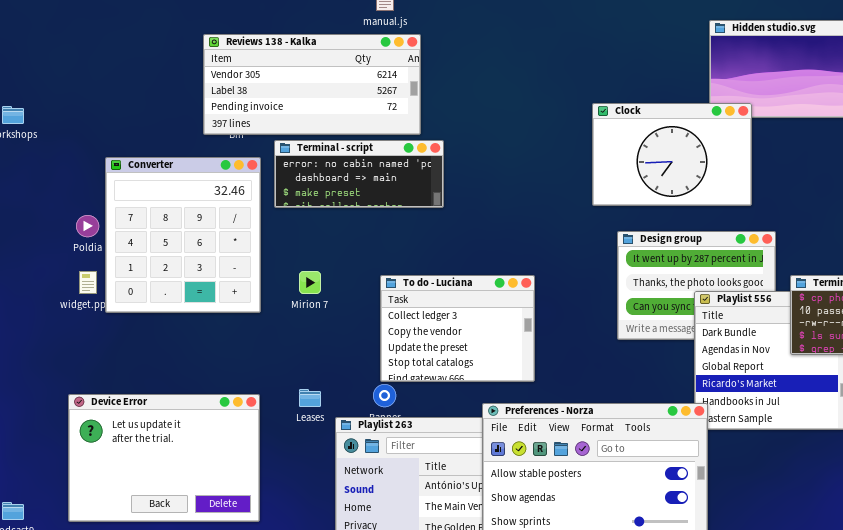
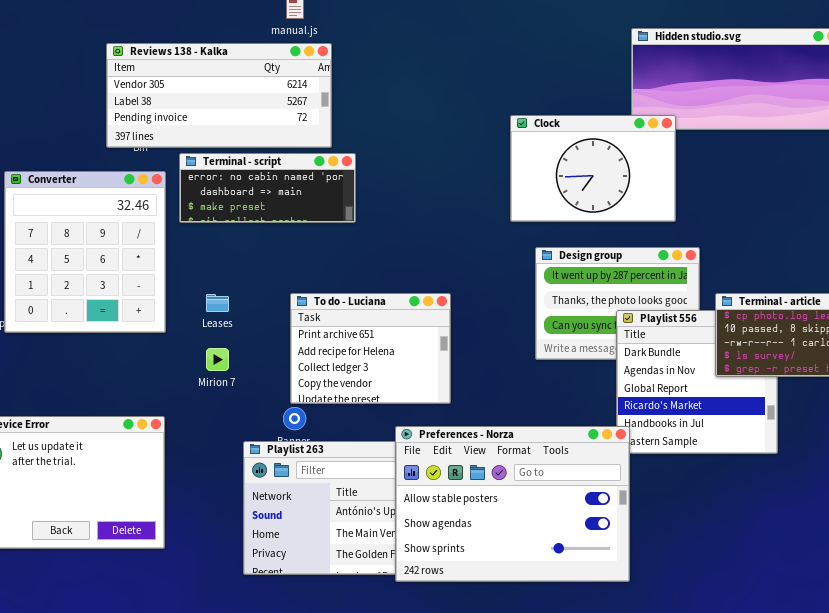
Mirion 7: [299,271,321,294] -> [206,348,229,371], moved
To do - Luciana: [380,275,535,382] -> [290,293,451,404], scrolled up 2 rows
Leases: [299,389,321,407] -> [206,294,229,312], moved

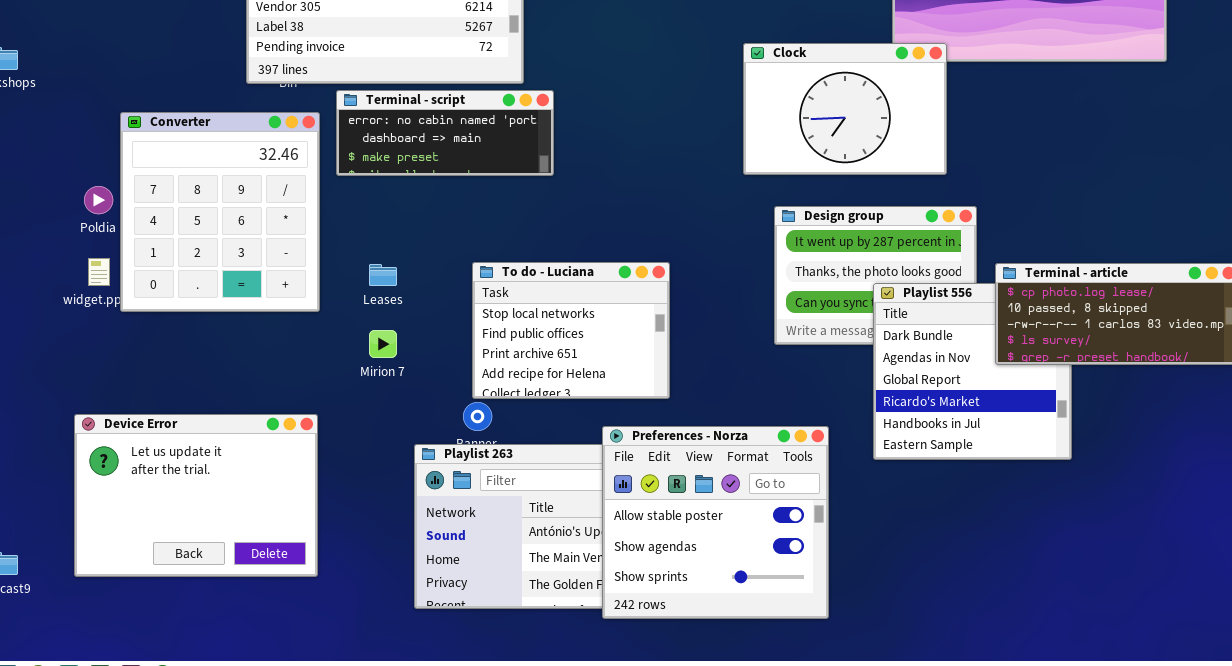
To do - Luciana: [290,293,451,404] -> [472,262,670,399], scrolled up 2 rows
Preferences - Norza: [395,426,630,582] -> [602,426,829,619], resized

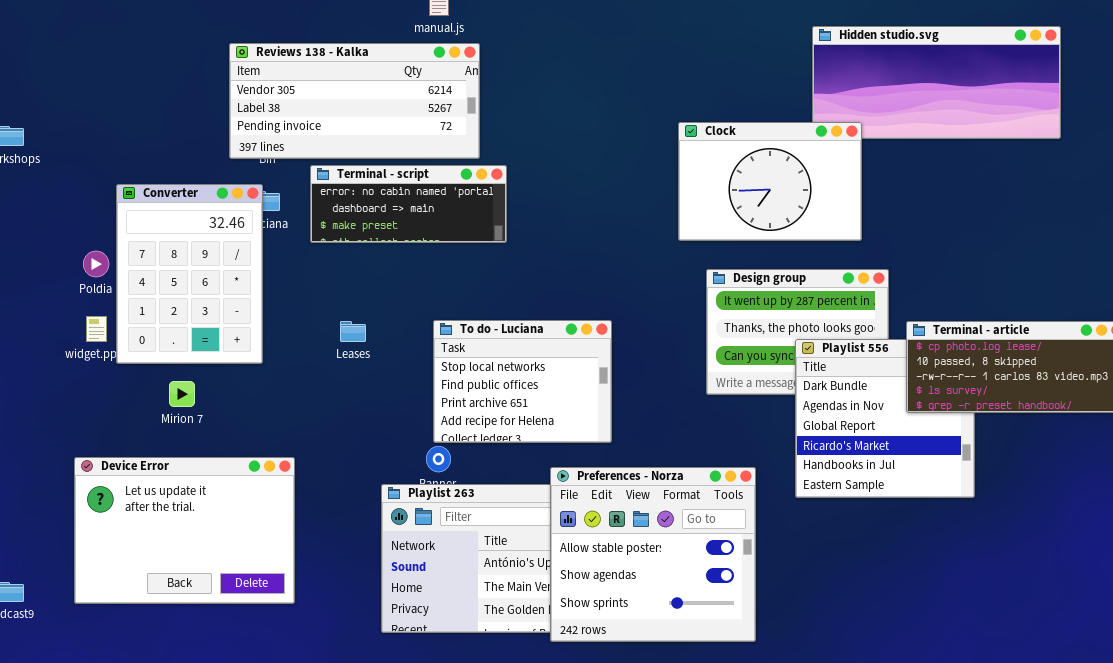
Converter: [120,112,320,312] -> [116,184,263,364], resized
Mirion 7: [369,330,397,358] -> [169,381,195,407], moved

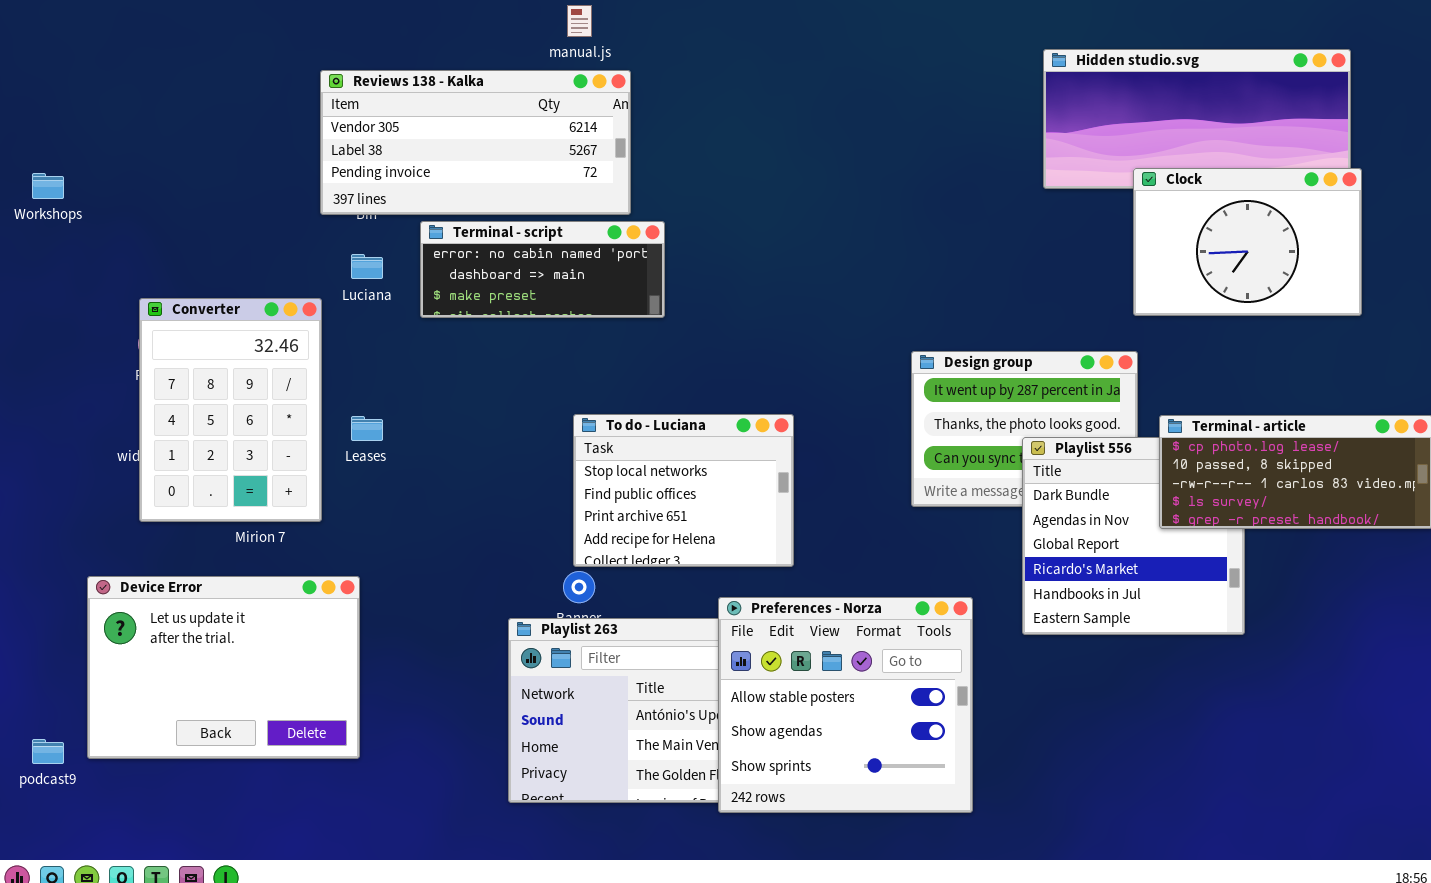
Clock: [678,122,862,241] -> [1133,168,1362,316], moved
Converter: [116,184,263,364] -> [139,298,322,522], moved
Leases: [340,321,366,342] -> [351,416,383,441], moved
Device Error: [74,457,295,604] -> [87,576,360,759], moved

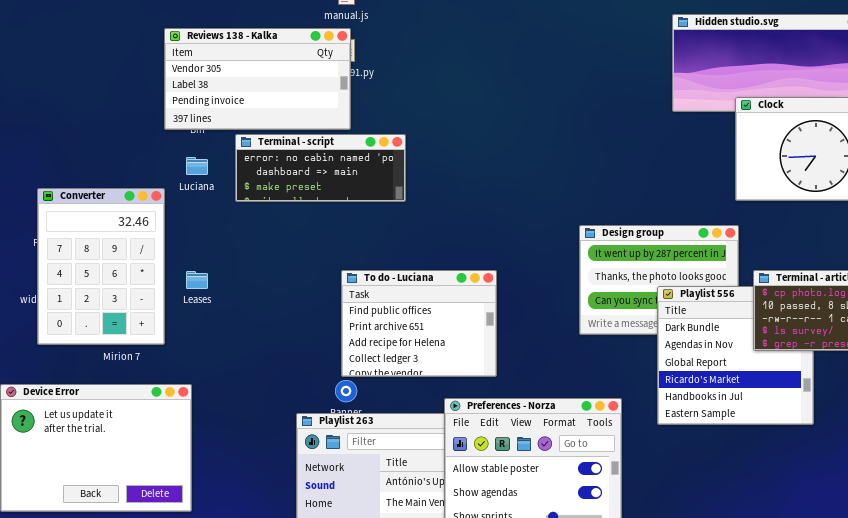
Reviews 138 - Kalka: [320,70,631,215] -> [164,28,351,130], resized
To do - Luciana: [573,414,794,567] -> [341,270,497,377], scrolled down 1 row

